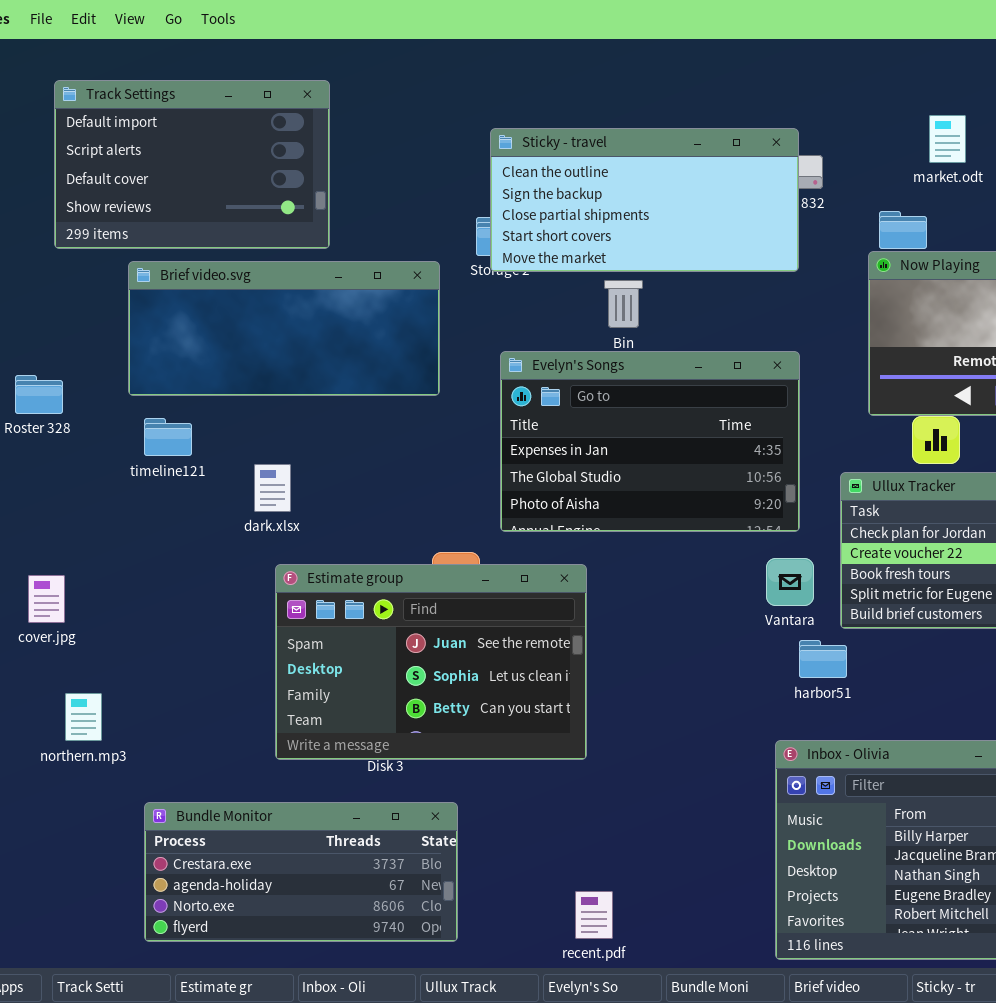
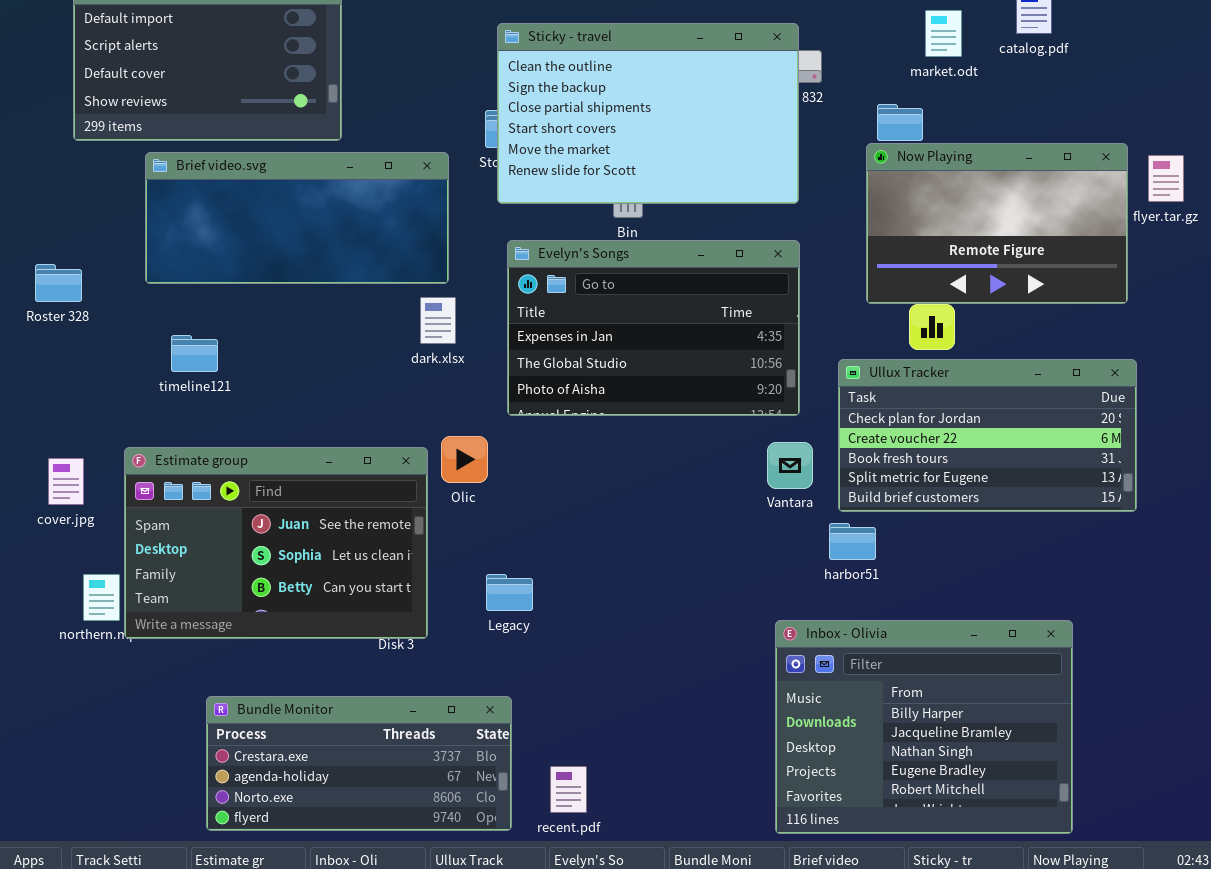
Sticky - travel: [490,128,799,272] -> [497,23,799,204], resized
timeline121: [144,418,192,456] -> [171,335,218,372], moved
dark.xlsx: [254,464,291,512] -> [420,297,456,344], moved
Estimate group: [275,564,587,760] -> [124,447,428,639], moved
harbor51: [799,640,847,678] -> [829,523,876,560], moved
Bundle Monitor: [144,802,458,942] -> [206,696,512,831], moved
recent.pdf: [575,891,613,939] -> [550,766,587,813], moved

